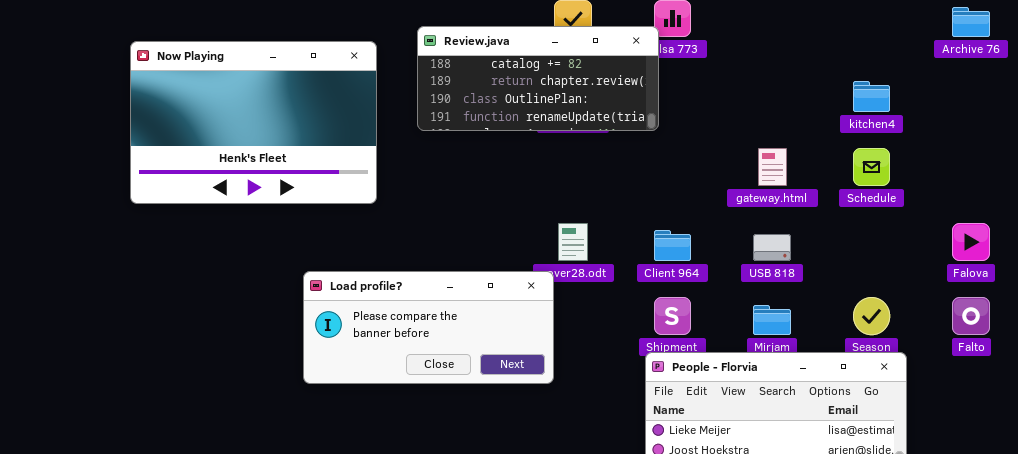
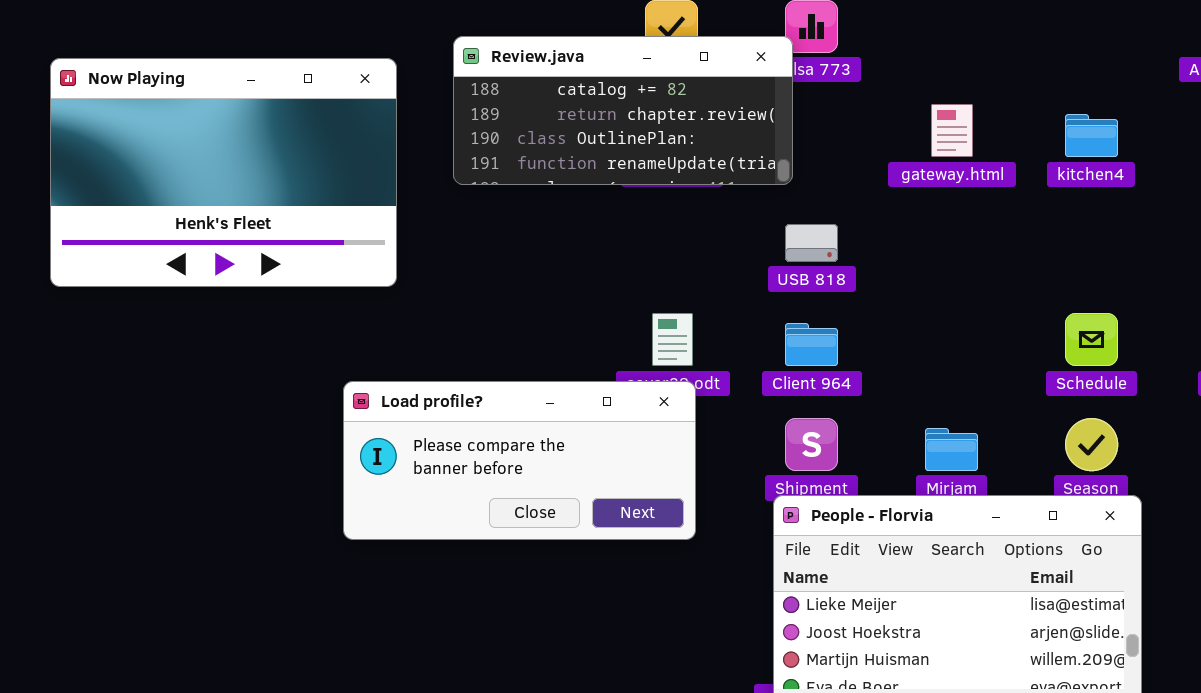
gateway.html: [758,148,787,186] -> [931,104,973,157], moved
Schedule: [853,148,890,186] -> [1065,313,1118,366], moved
USB 818: [753,234,791,261] -> [785,224,838,262], moved
Load profile?: [303,271,554,384] -> [343,381,696,540], moved

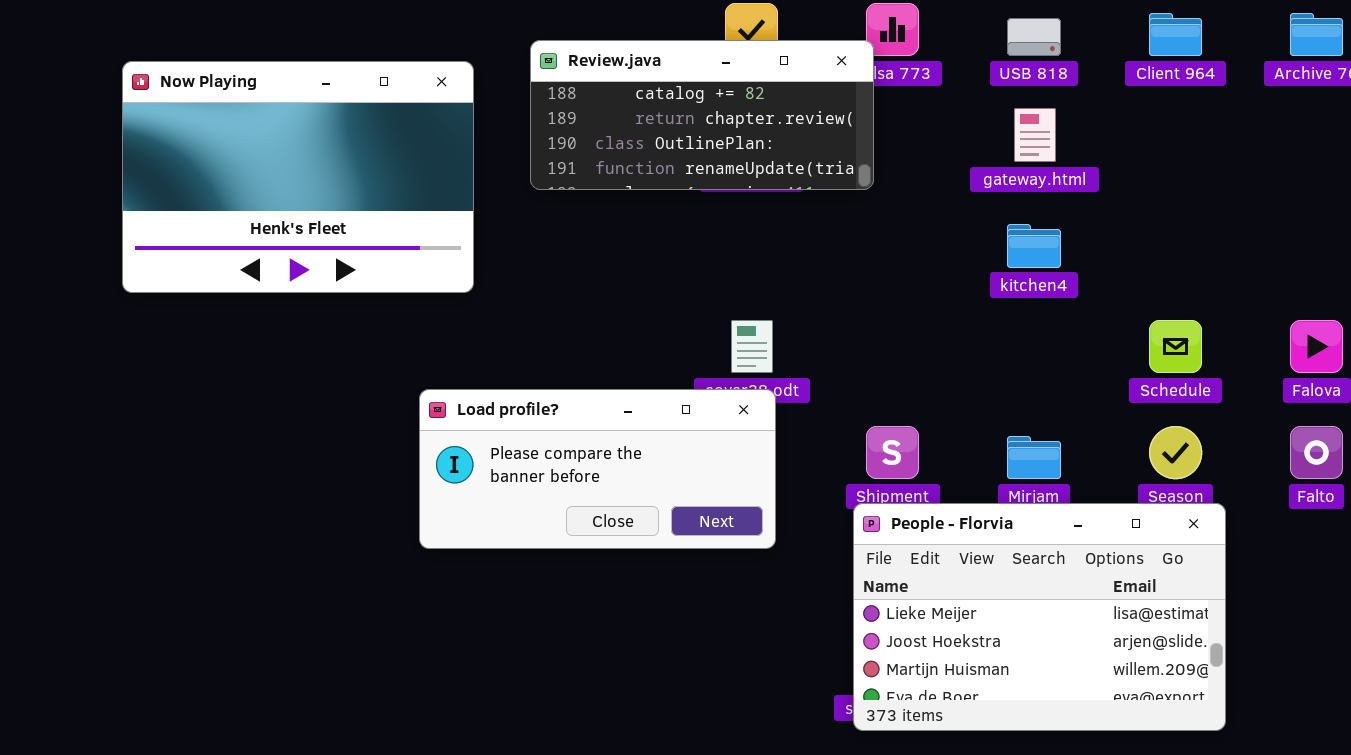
kitchen4: [1065,114,1118,157] -> [1007,224,1061,268], moved
USB 818: [785,224,838,262] -> [1007,18,1061,56], moved
Client 964: [785,323,838,366] -> [1149,13,1202,56], moved

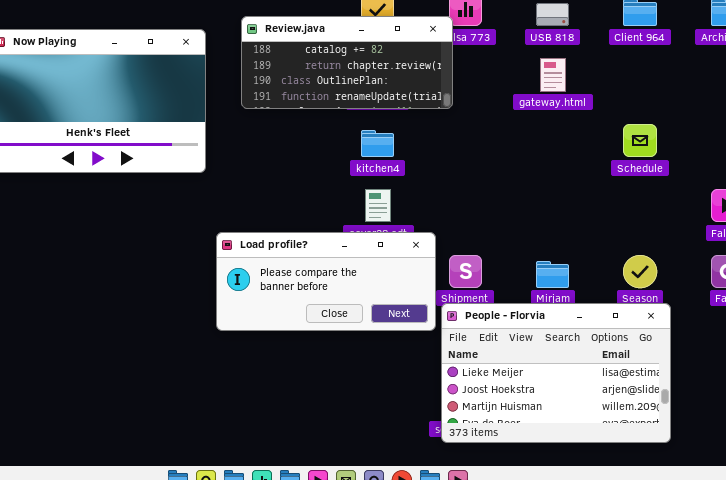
kitchen4: [1007,224,1061,268] -> [361,130,394,157], moved
Schedule: [1149,320,1202,373] -> [623,124,657,157], moved
Load profile?: [419,389,776,549] -> [216,232,436,331], moved

